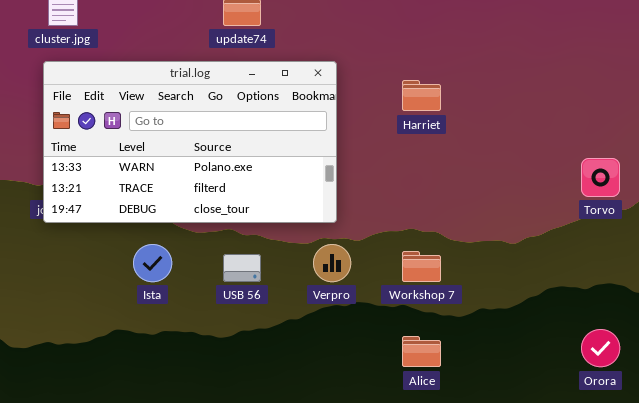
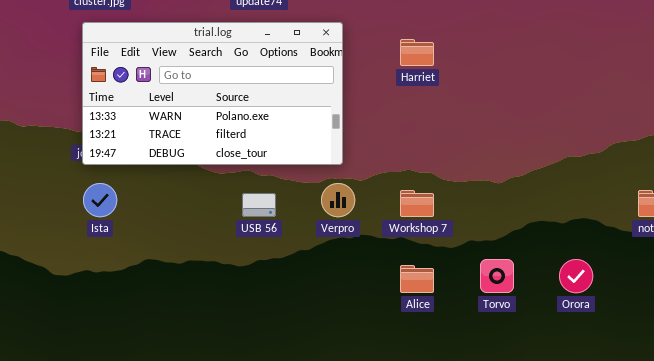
Torvo: [581,158,620,197] -> [480,259,514,293], moved
Ista: [133,244,172,282] -> [83,183,117,217], moved

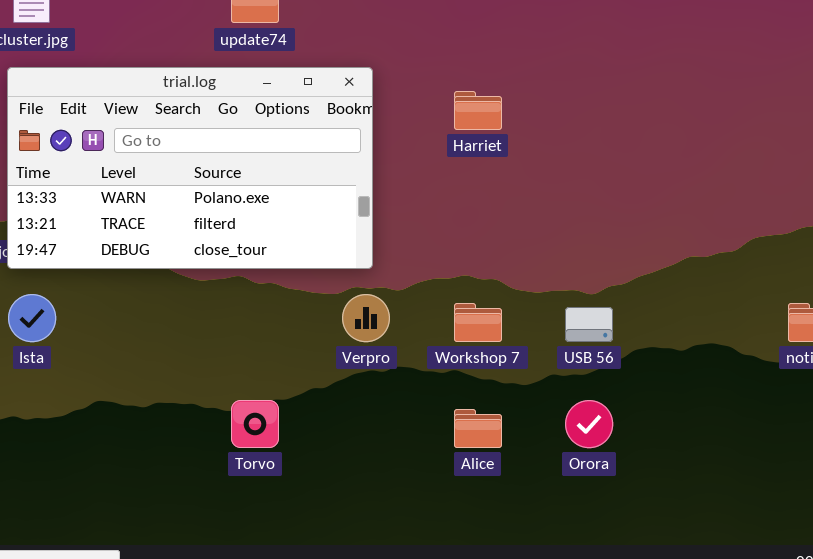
USB 56: [242,193,276,217] -> [565,307,613,342], moved
Torvo: [480,259,514,293] -> [231,400,279,448], moved
Orora: [559,259,593,293] -> [565,400,613,448], moved

